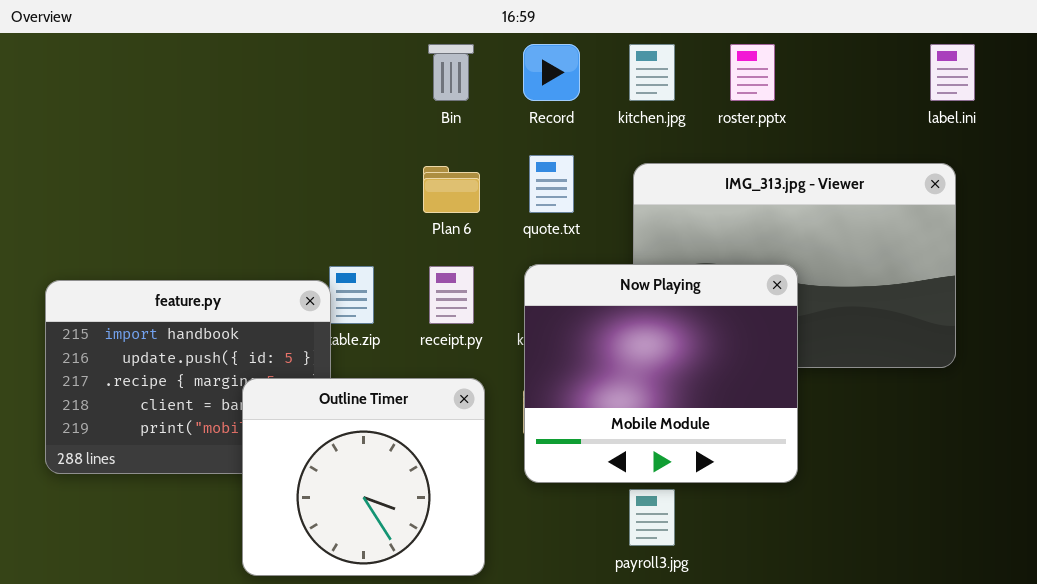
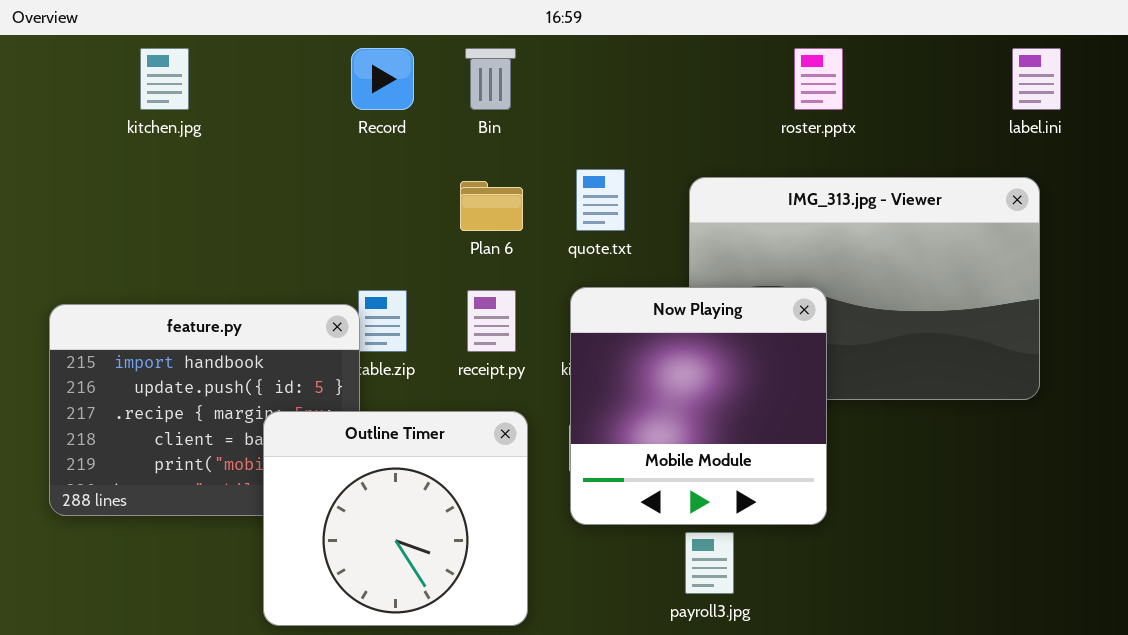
Record: [523,44,580,101] -> [351,48,414,110], moved
kitchen.jpg: [629,44,675,101] -> [140,48,189,110], moved
Now Playing: [524,264,798,483] -> [570,287,827,525], resized

